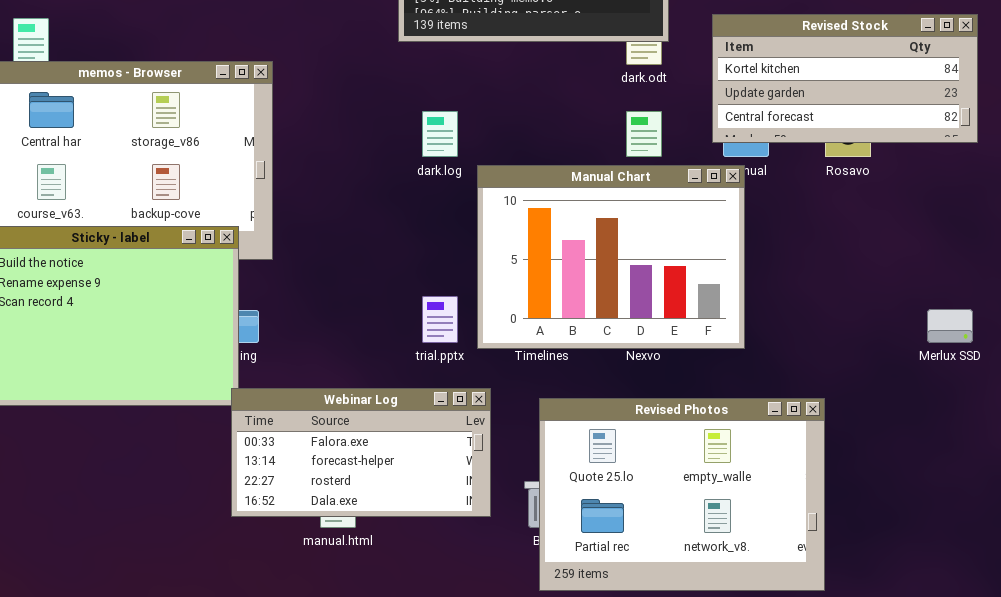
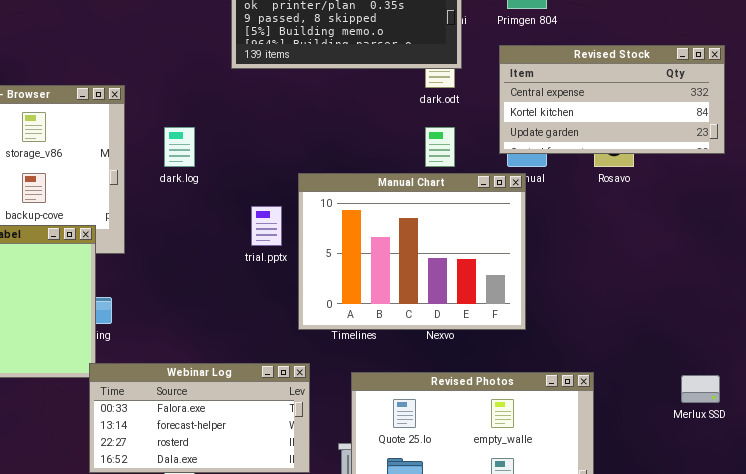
Revised Stock: [712,14,978,143] -> [499,45,725,154], scrolled up 1 row
dark.log: [422,111,458,157] -> [164,127,195,167], moved
trial.pptx: [422,296,458,343] -> [251,206,282,246], moved
Merlux SSD: [927,309,973,343] -> [681,375,720,403], moved

